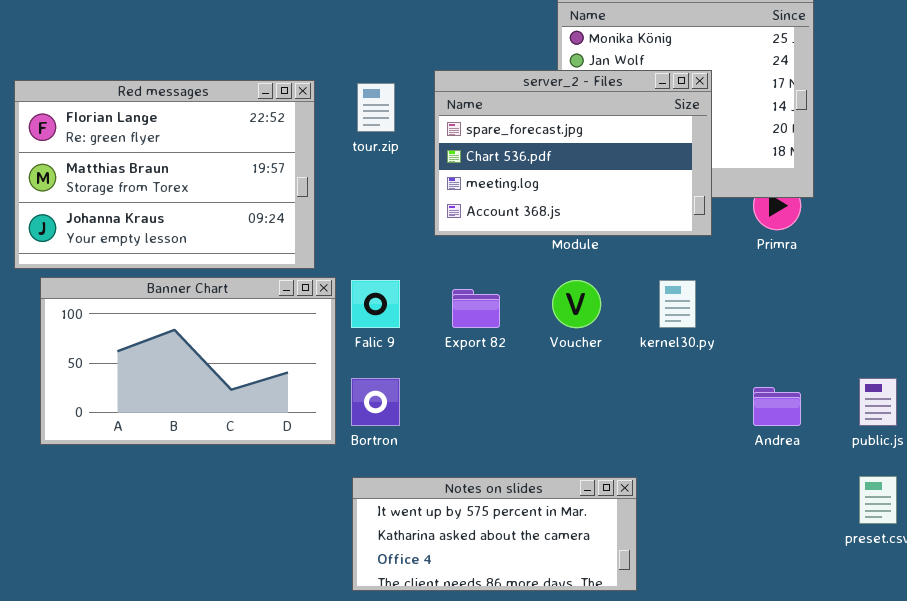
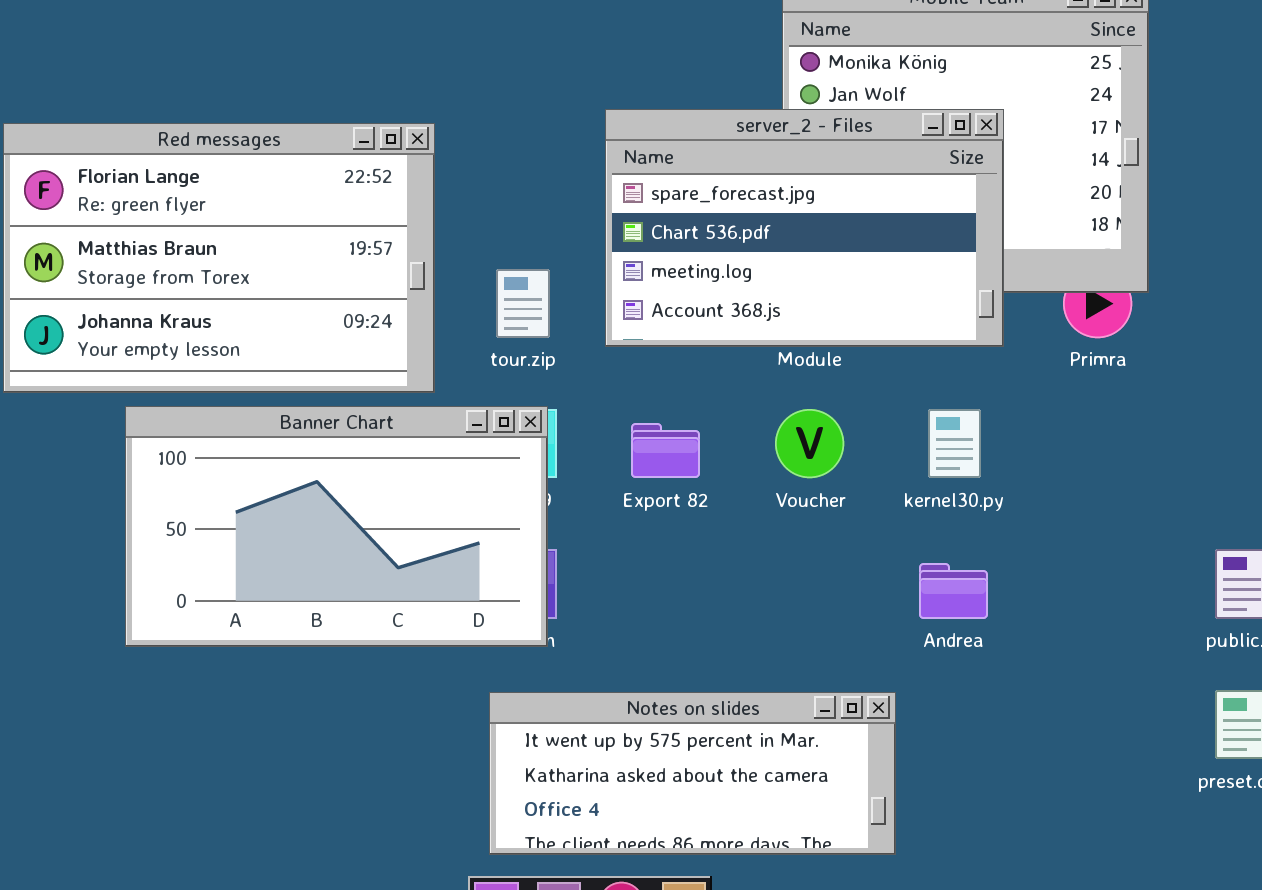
tour.zip: [357,83,395,132] -> [496,269,550,338], moved
Banner Chart: [40,277,336,445] -> [125,406,548,647], moved
Andrea: [753,387,801,426] -> [919,563,988,619], moved

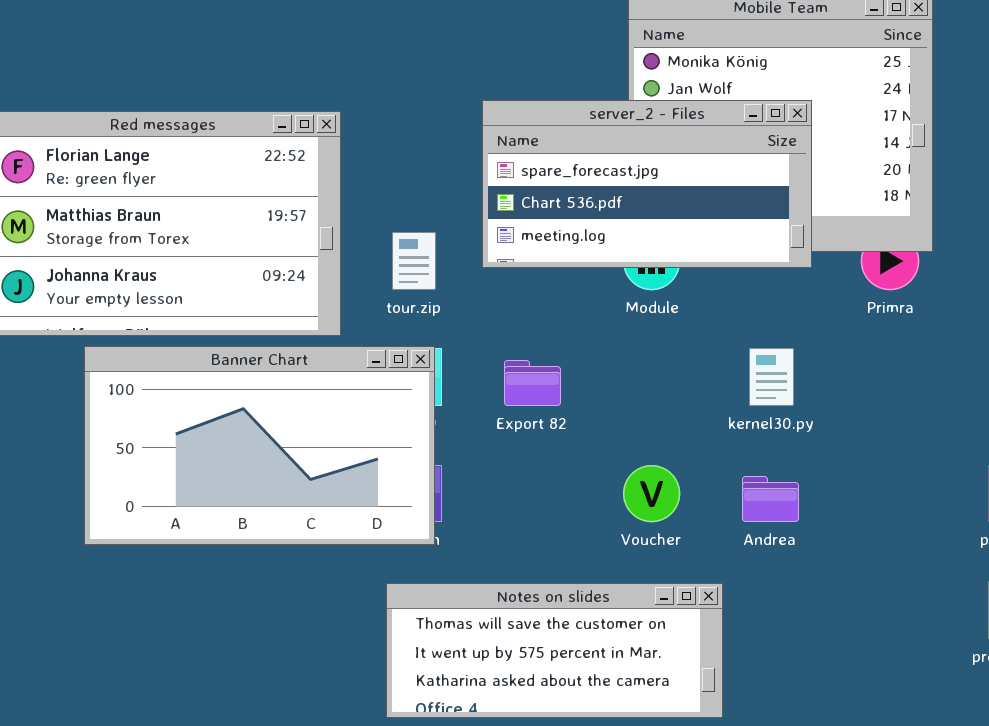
server_2 - Files: [605,109,1004,347] -> [482,100,812,268], resized
Voucher: [775,409,844,478] -> [623,465,680,522], moved
Notes on slides: [489,692,896,855] -> [386,583,723,718], scrolled up 1 row

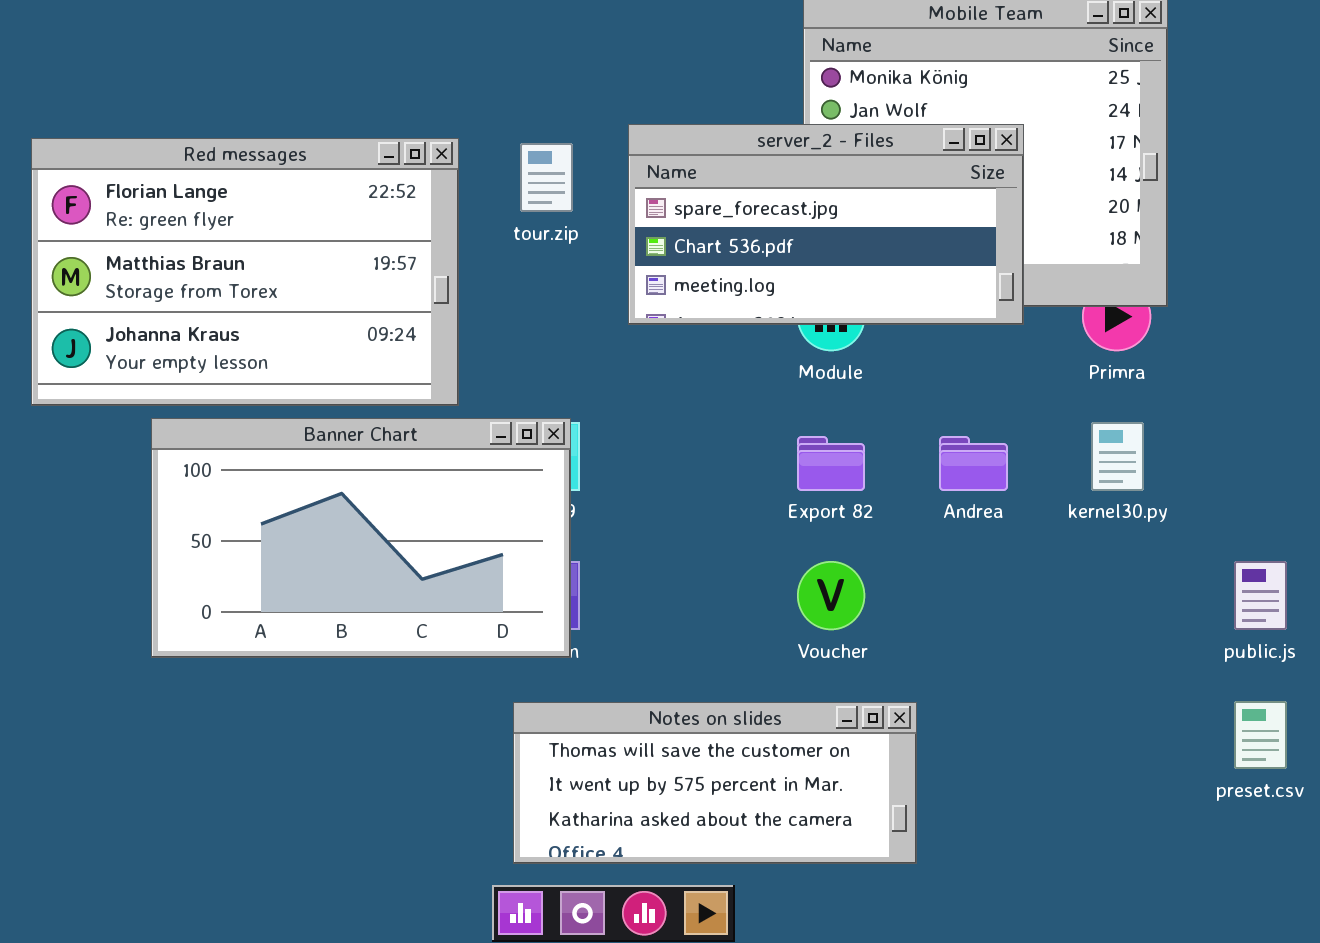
tour.zip: [392,232,436,290] -> [520,143,573,212], moved
kernel30.py: [749,348,794,406] -> [1091,422,1144,491], moved
Export 82: [504,360,561,406] -> [797,436,865,491], moved
Andrea: [742,476,799,522] -> [939,436,1008,491], moved

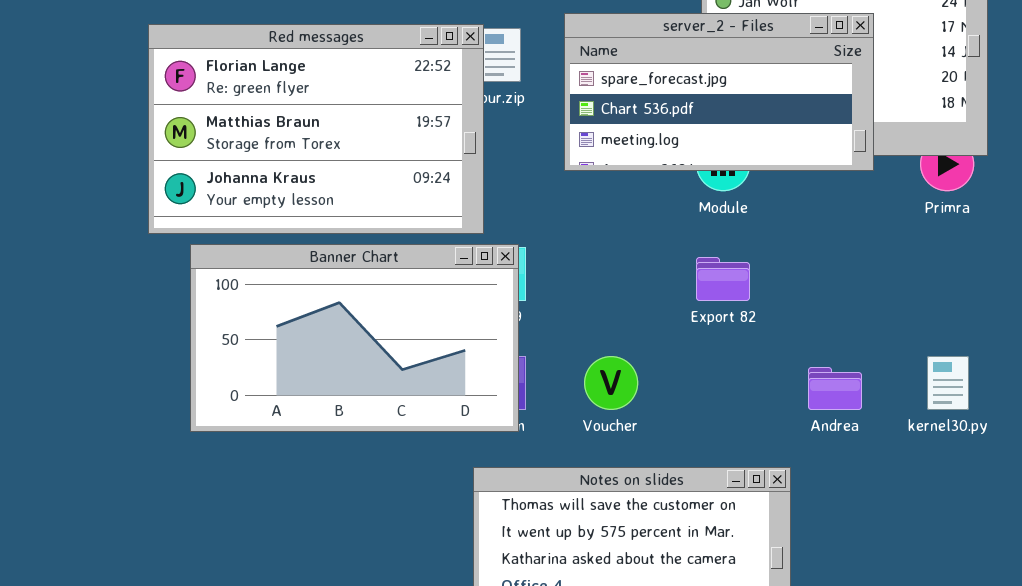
Red messages: [31,138,459,406] -> [148,24,484,234], moved
kernel30.py: [1091,422,1144,491] -> [927,356,969,410], moved
Andrea: [939,436,1008,491] -> [808,367,862,410], moved
Voucher: [797,561,865,630] -> [584,356,638,410], moved

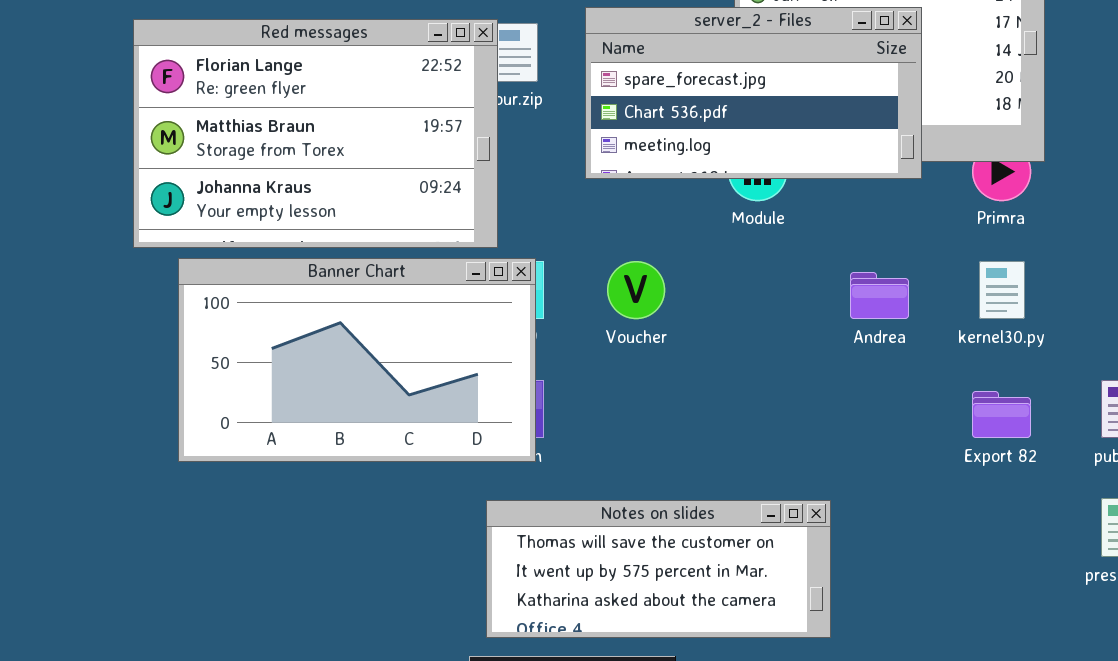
Export 82: [696,257,750,301] -> [972,391,1031,438], moved
Voucher: [584,356,638,410] -> [607,261,665,319], moved
kernel30.py: [927,356,969,410] -> [979,261,1025,319], moved
Andrea: [808,367,862,410] -> [850,272,909,319], moved

